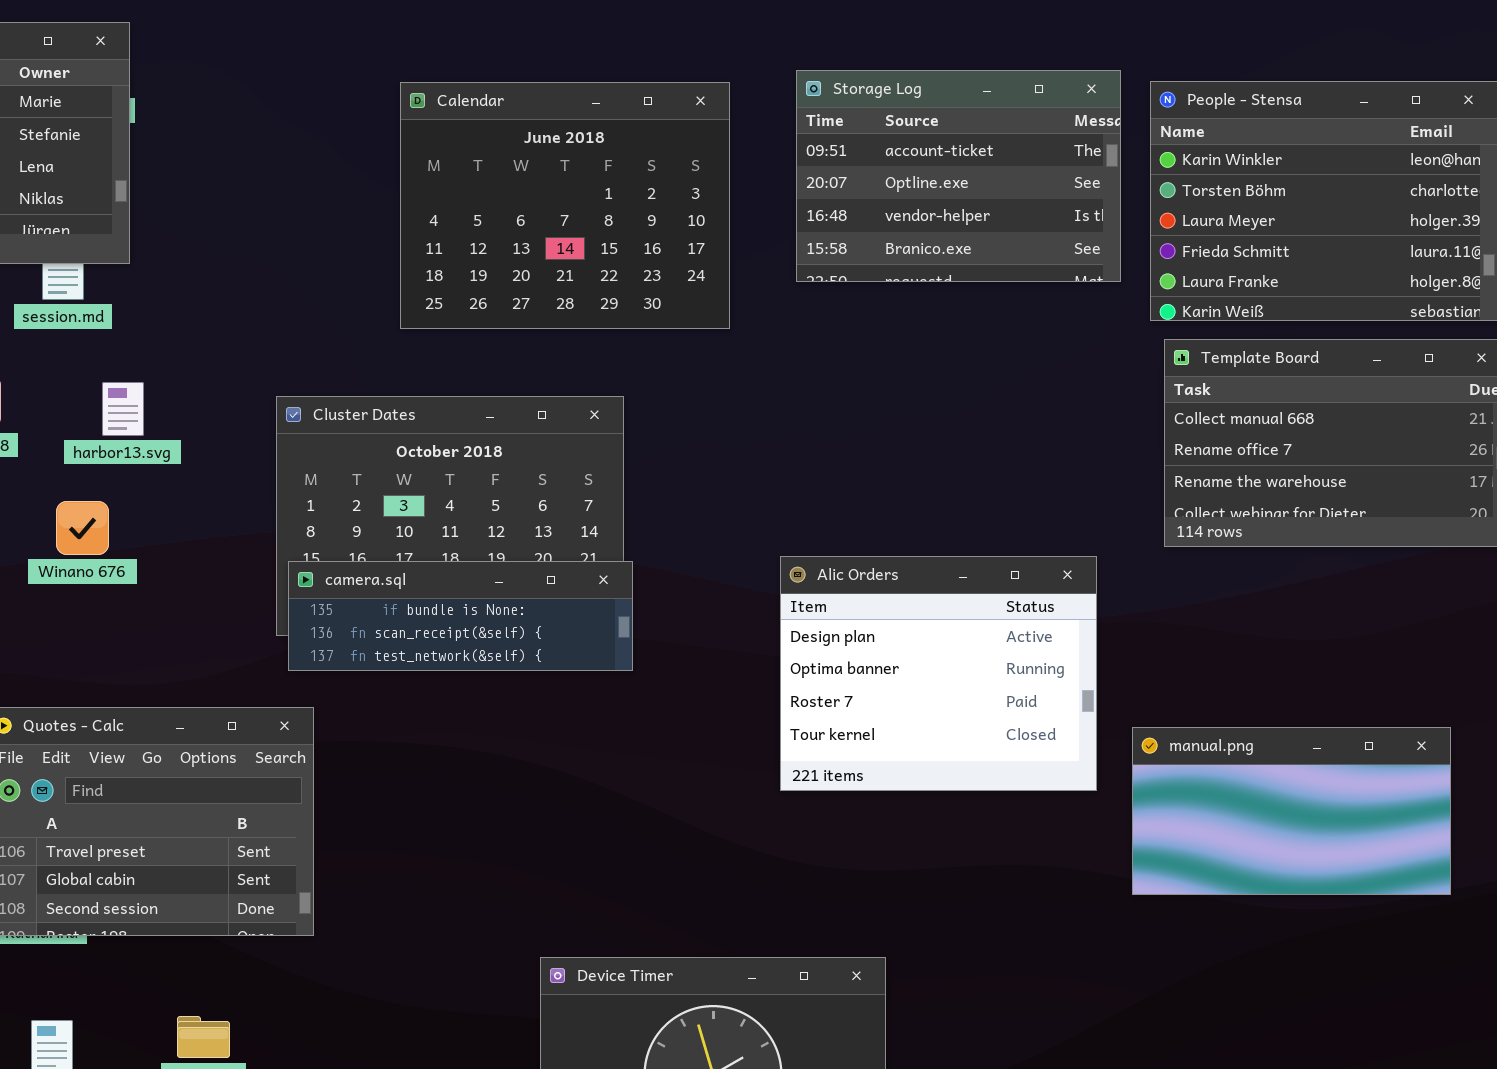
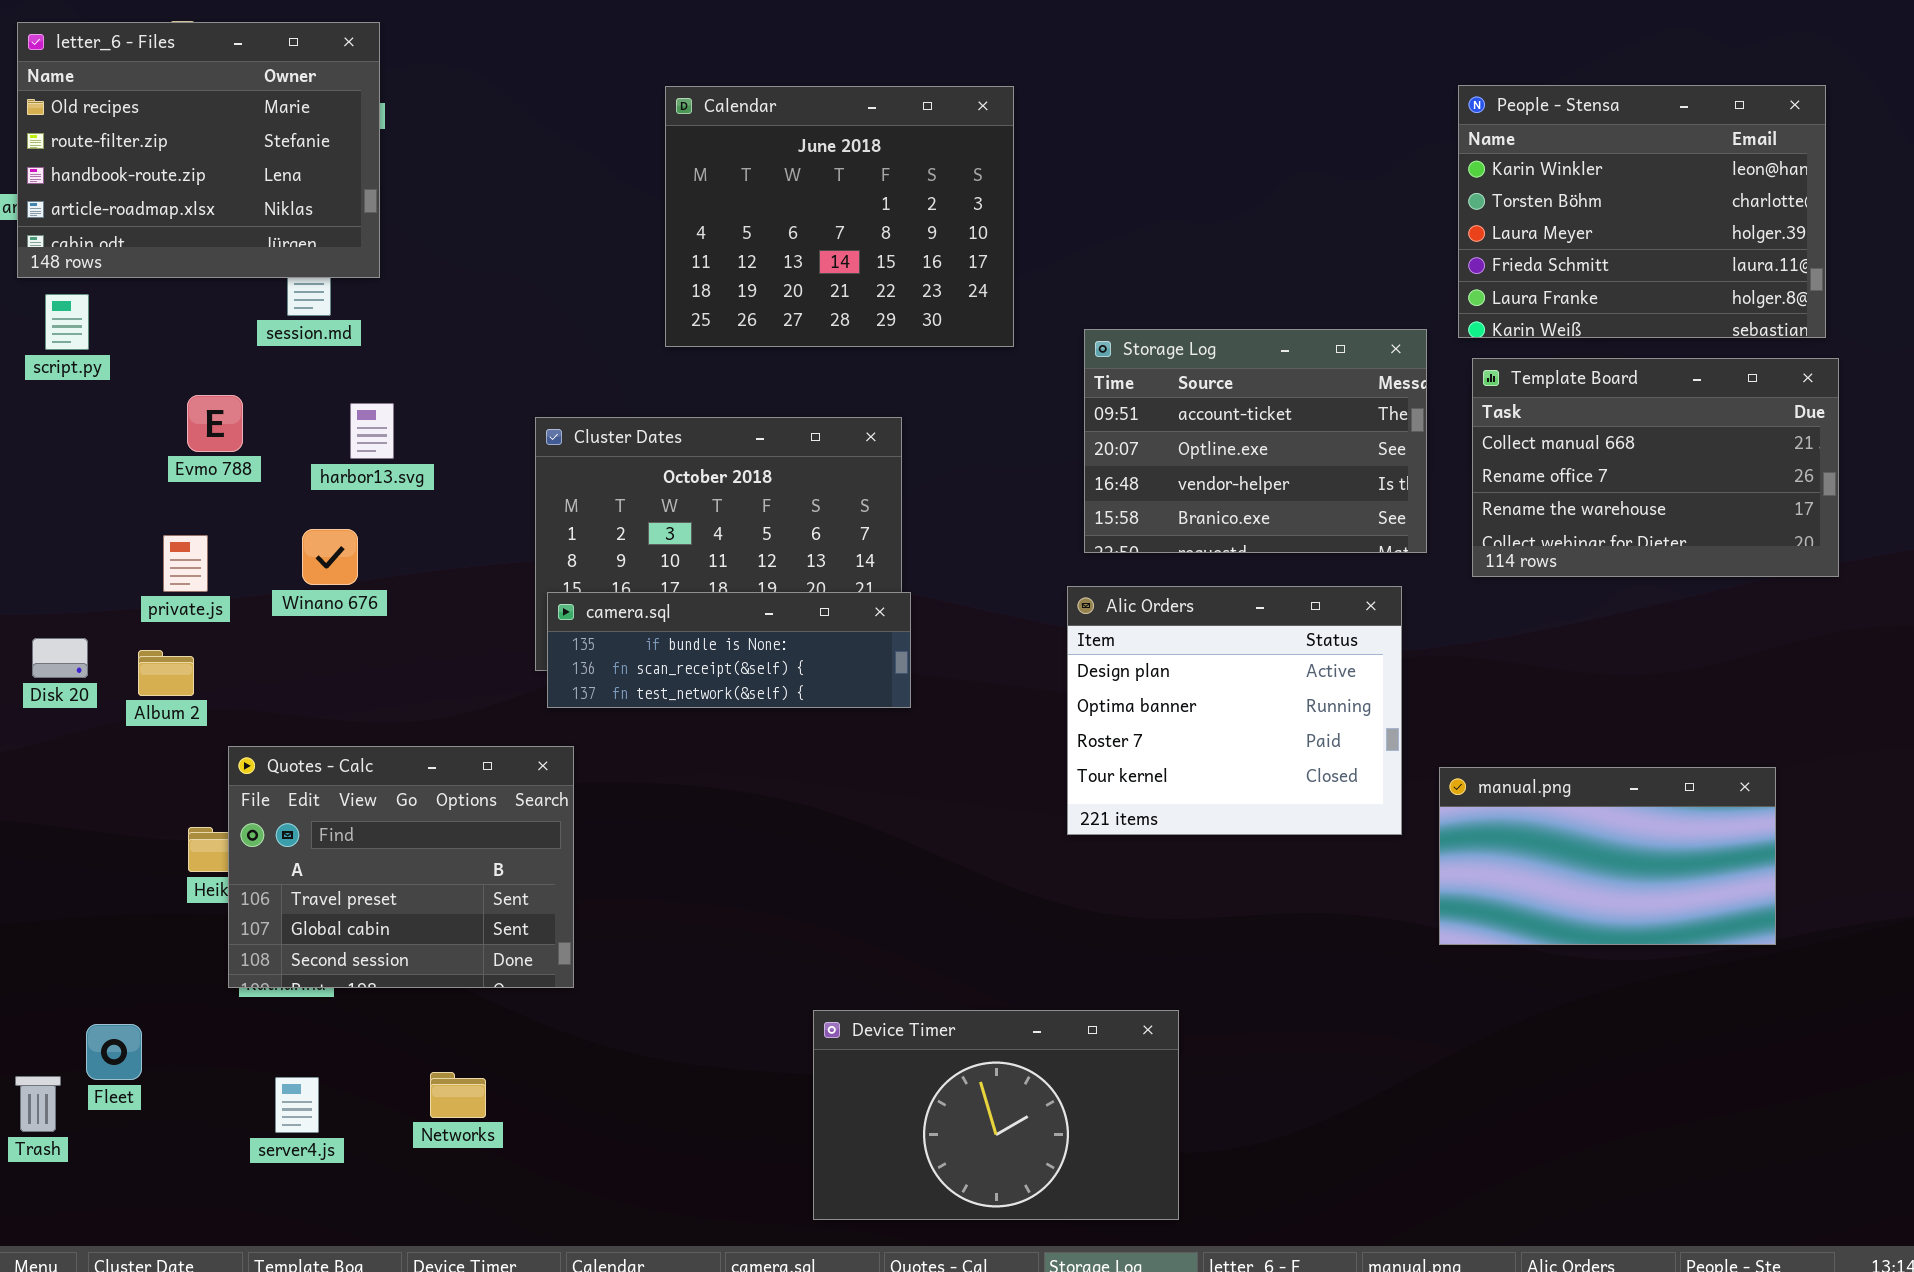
Storage Log: [796,70,1121,282] -> [1084,329,1427,553], moved

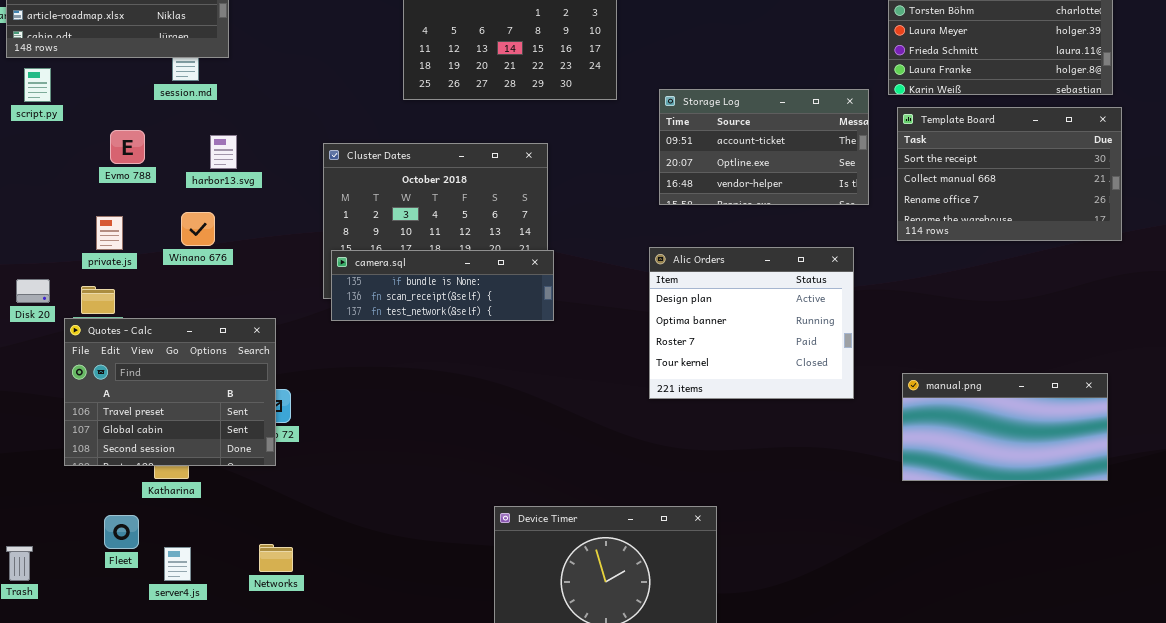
Storage Log: [1084,329,1427,553] -> [659,89,869,205], resized
Template Board: [1472,358,1839,577] -> [897,107,1122,241], scrolled up 1 row
Quotes - Calc: [228,746,574,988] -> [64,318,276,466], moved
manual.png: [1439,767,1776,945] -> [902,373,1108,481], moved
Fleet: [86,1024,142,1080] -> [104,515,139,549], moved

